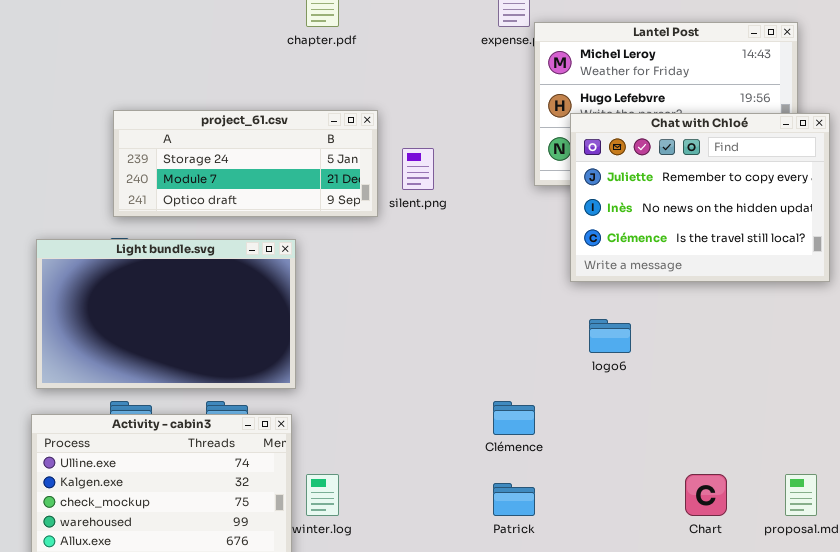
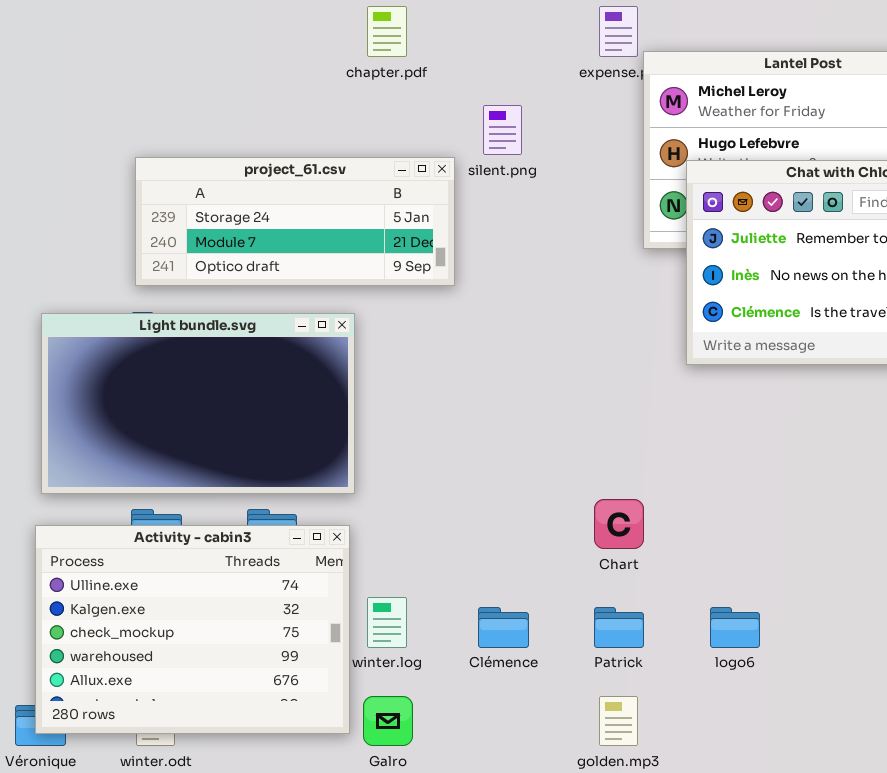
silent.png: [402,148,434,190] -> [483,105,522,155], moved
logo6: [589,319,631,353] -> [710,607,760,648], moved
Clémence: [493,401,535,435] -> [478,607,529,648], moved
Chart: [685,474,727,516] -> [594,499,644,549], moved

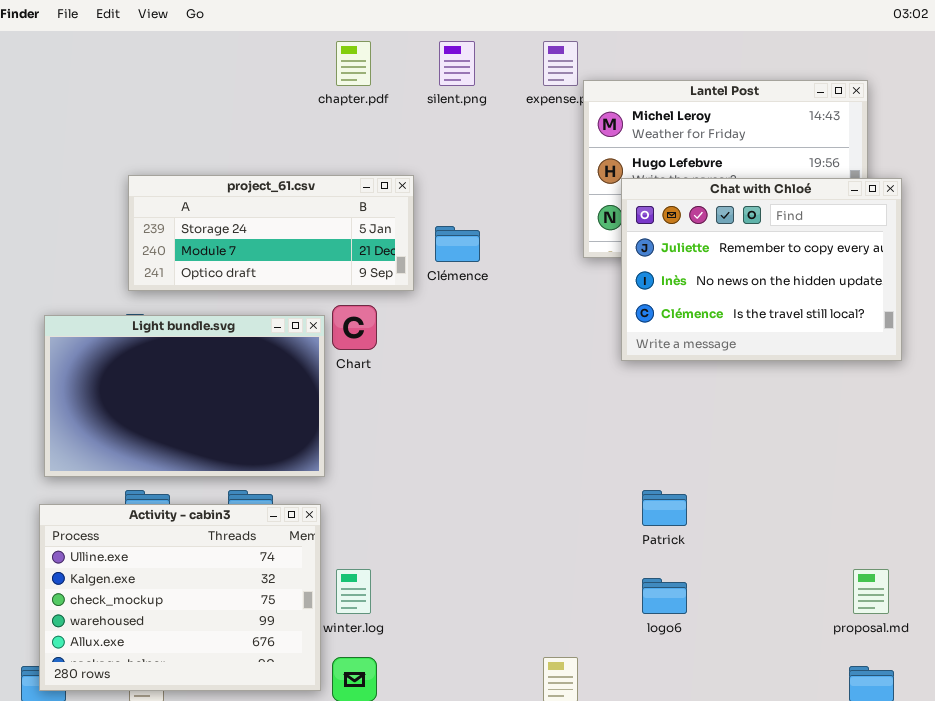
silent.png: [483,105,522,155] -> [439,41,475,86], moved
Chart: [594,499,644,549] -> [332,305,377,350], moved
Clémence: [478,607,529,648] -> [435,226,480,262], moved
Patrick: [594,607,644,648] -> [642,490,687,526], moved

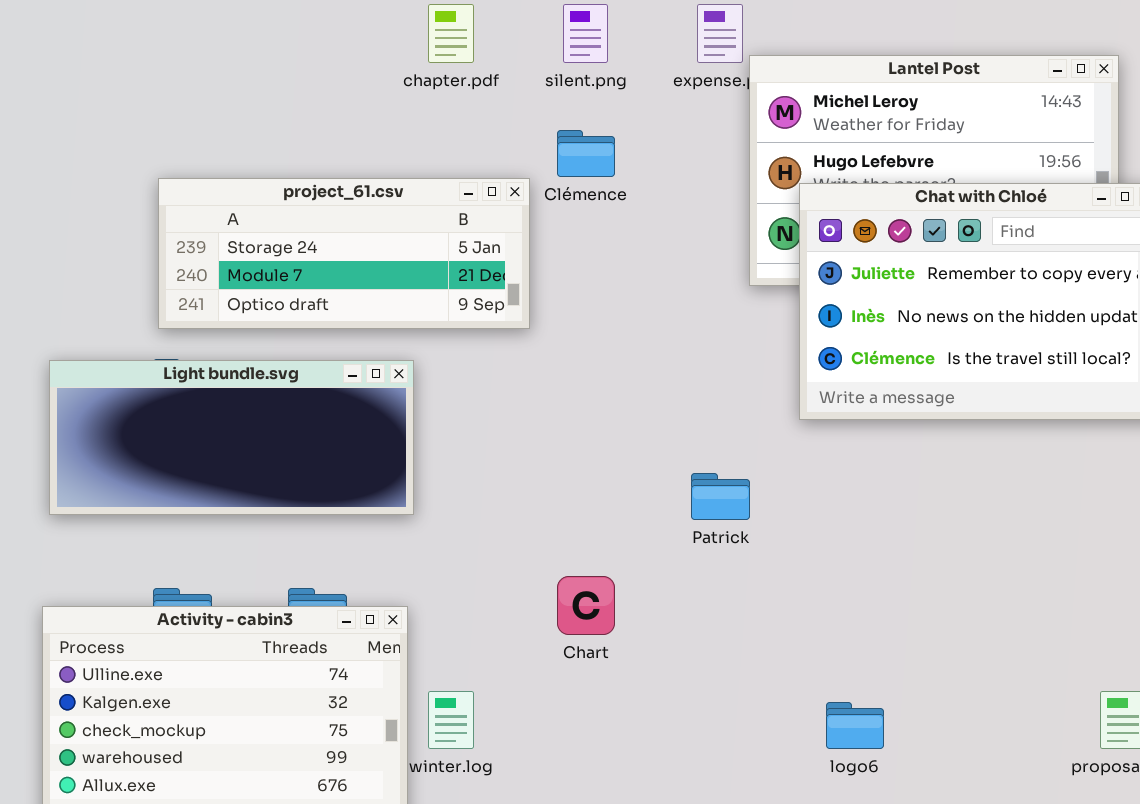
Clémence: [435,226,480,262] -> [557,130,615,177], moved
Chart: [332,305,377,350] -> [557,576,615,635], moved
Light bundle.svg: [44,315,325,477] -> [49,360,414,515], resized
Patrick: [642,490,687,526] -> [691,473,750,520], moved

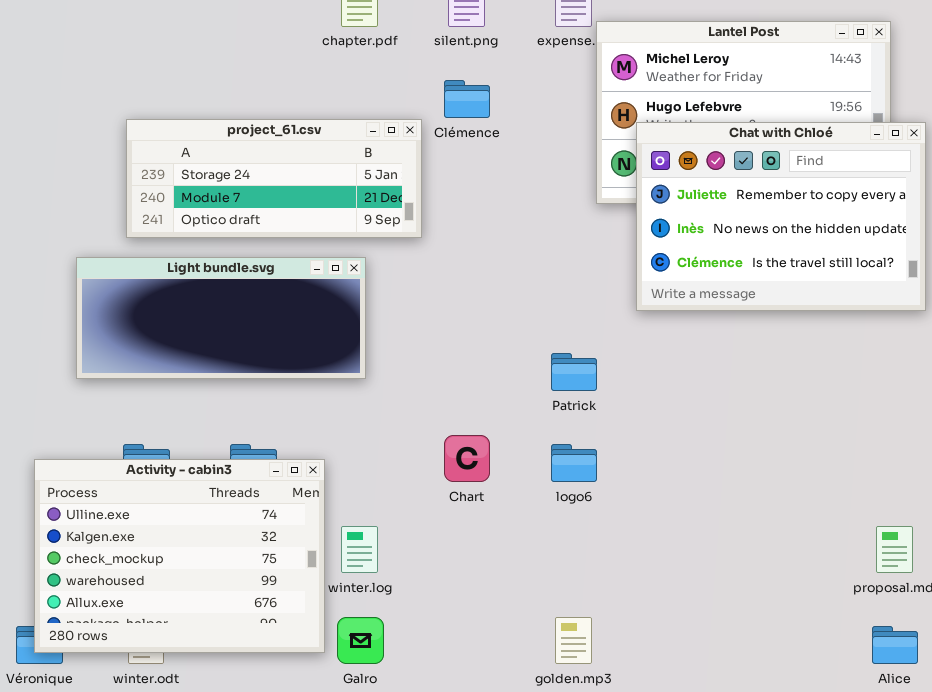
Light bundle.svg: [49,360,414,515] -> [76,257,366,379], moved
logo6: [826,702,884,749] -> [551,444,597,482], moved

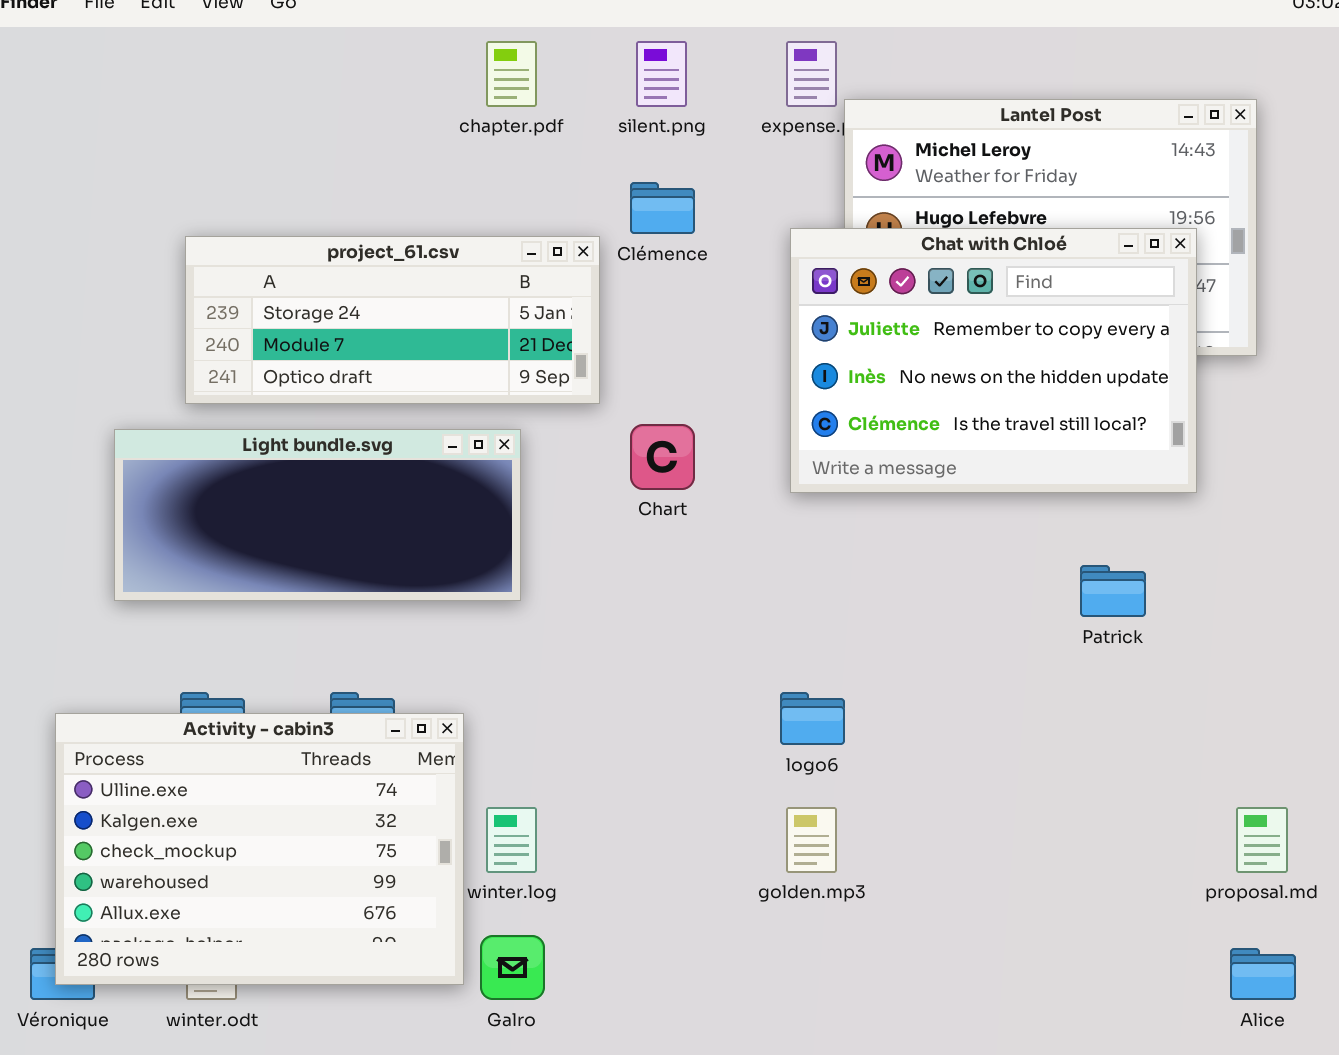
Chat with Chloé: [636,122,926,311] -> [790,228,1197,493], moved
Patrick: [551,353,597,391] -> [1080,565,1146,617], moved
Chart: [444,435,490,482] -> [630,424,695,490], moved
golden.mp3: [555,617,592,664] -> [786,807,837,873], moved

